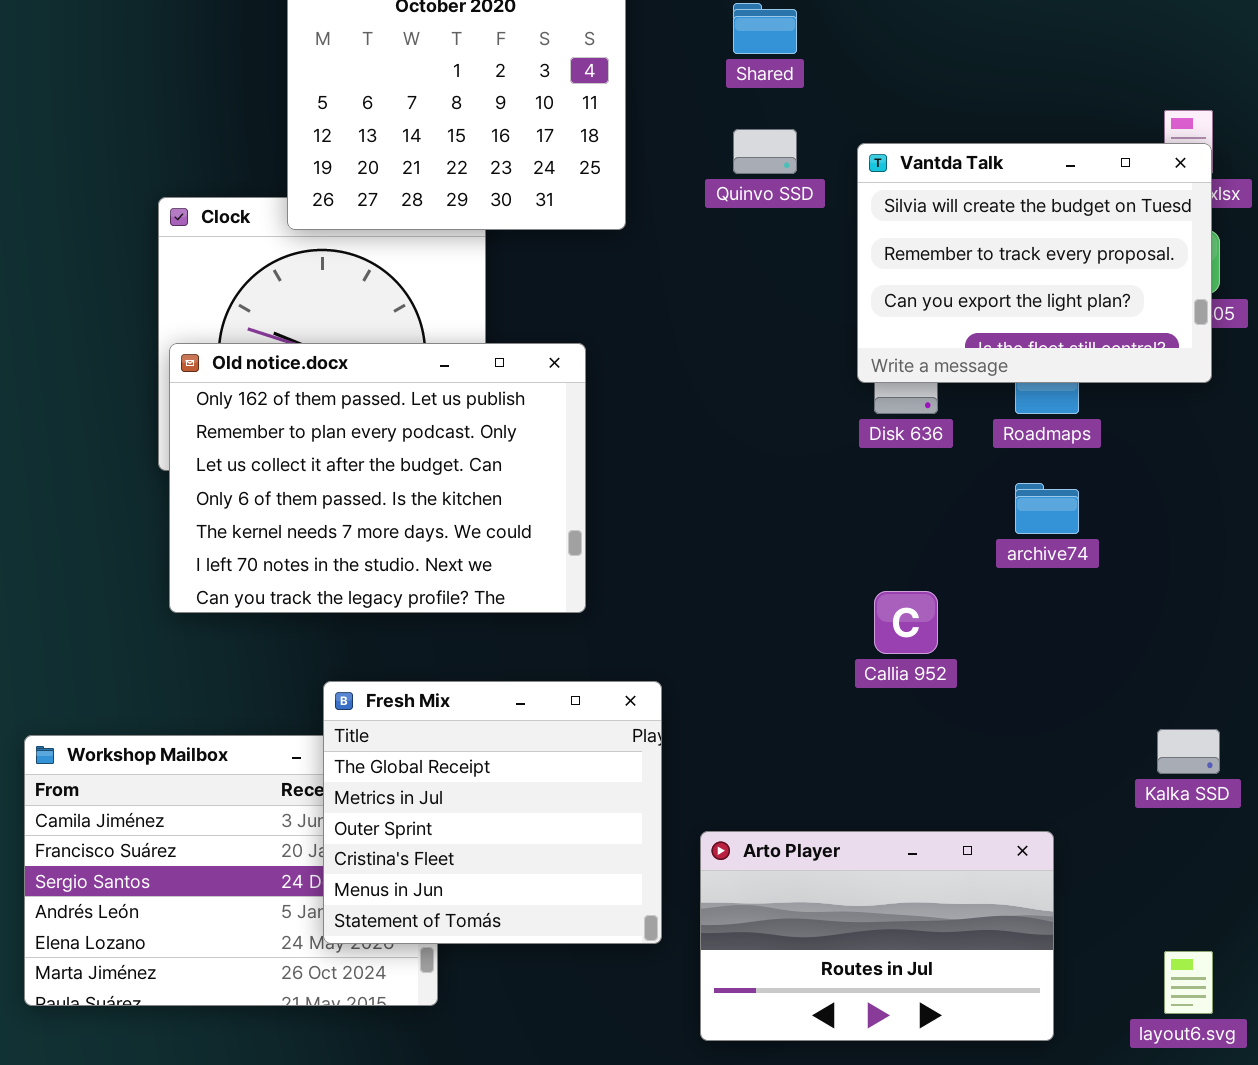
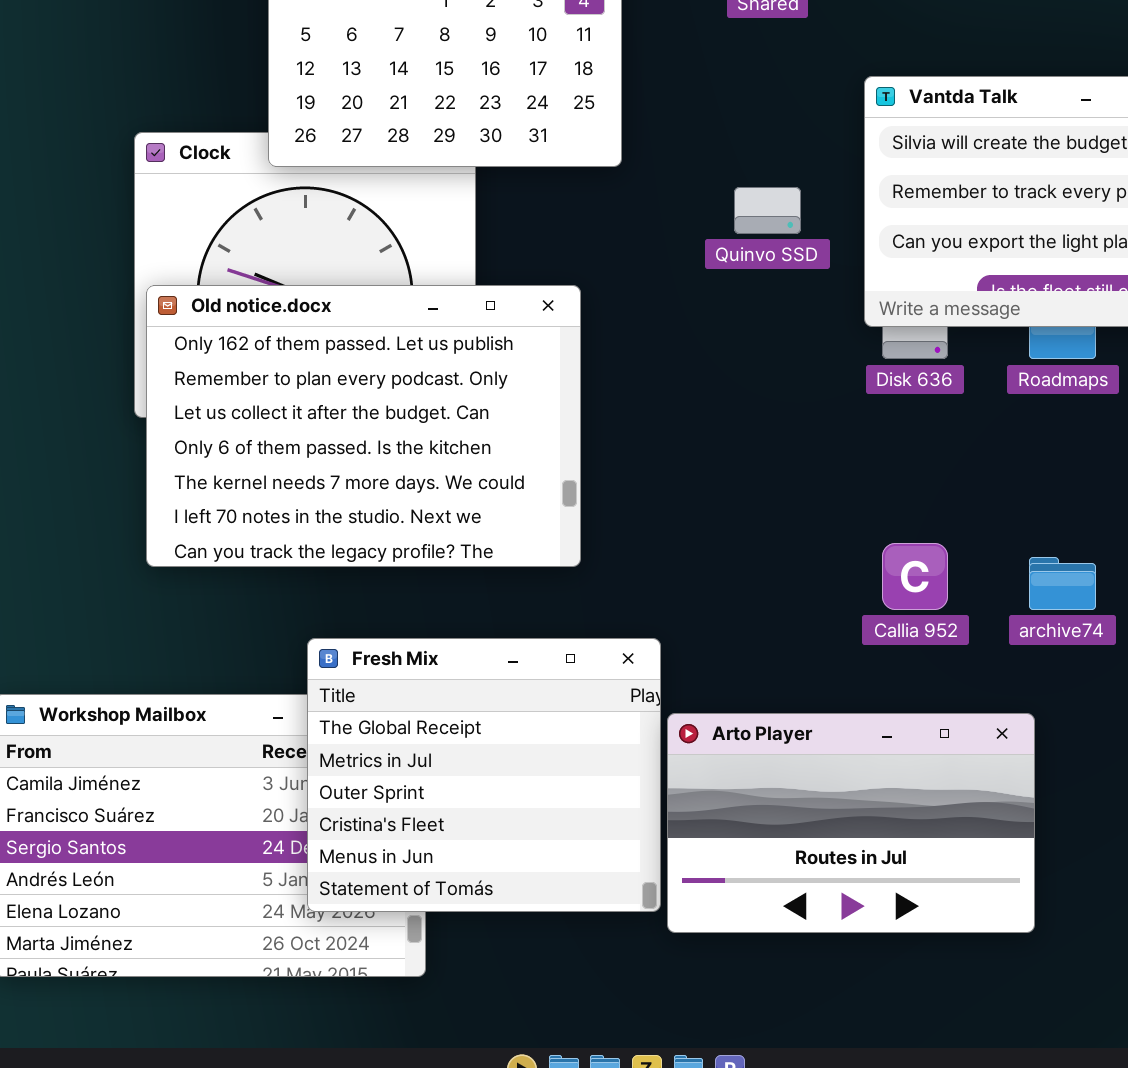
Quinvo SSD: [733,129,797,174] -> [734,187,801,234], moved
archive74: [1015,483,1079,534] -> [1029,557,1096,610], moved
Arto Player: [700,831,1054,1041] -> [667,713,1035,933], moved

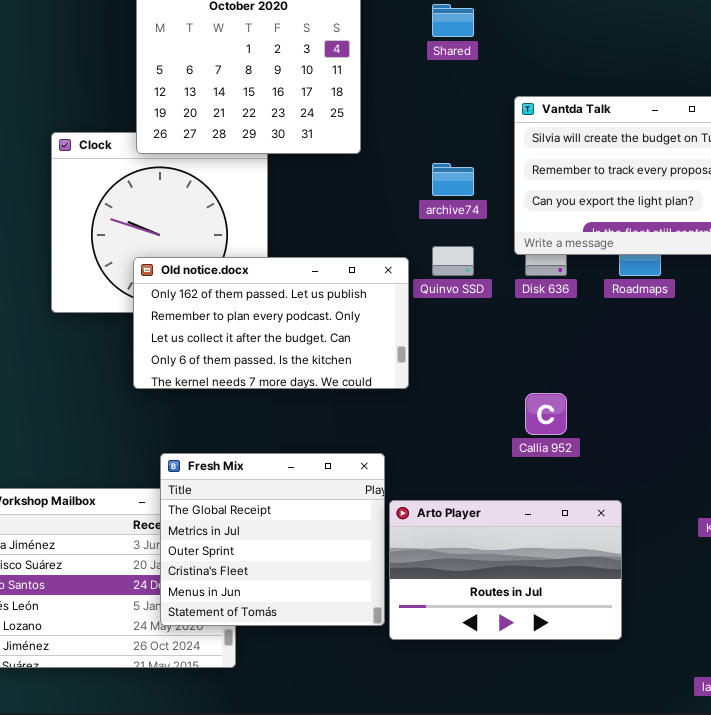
Quinvo SSD: [734,187,801,234] -> [432,246,474,276], moved
Old notice.docx: [146,285,581,567] -> [133,257,409,389], moved, resized
archive74: [1029,557,1096,610] -> [432,163,474,196], moved

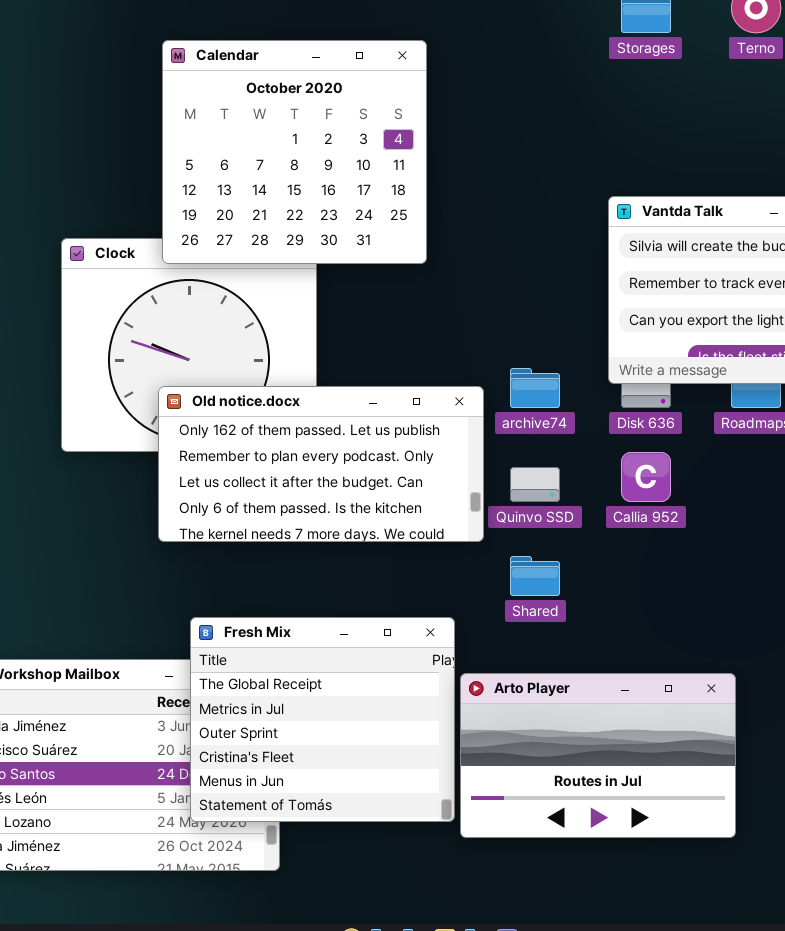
Shared: [432,4,474,37] -> [510,556,560,596], moved
archive74: [432,163,474,196] -> [510,368,560,408], moved
Quinvo SSD: [432,246,474,276] -> [510,467,560,502], moved
Callia 952: [525,393,567,435] -> [621,452,671,502], moved

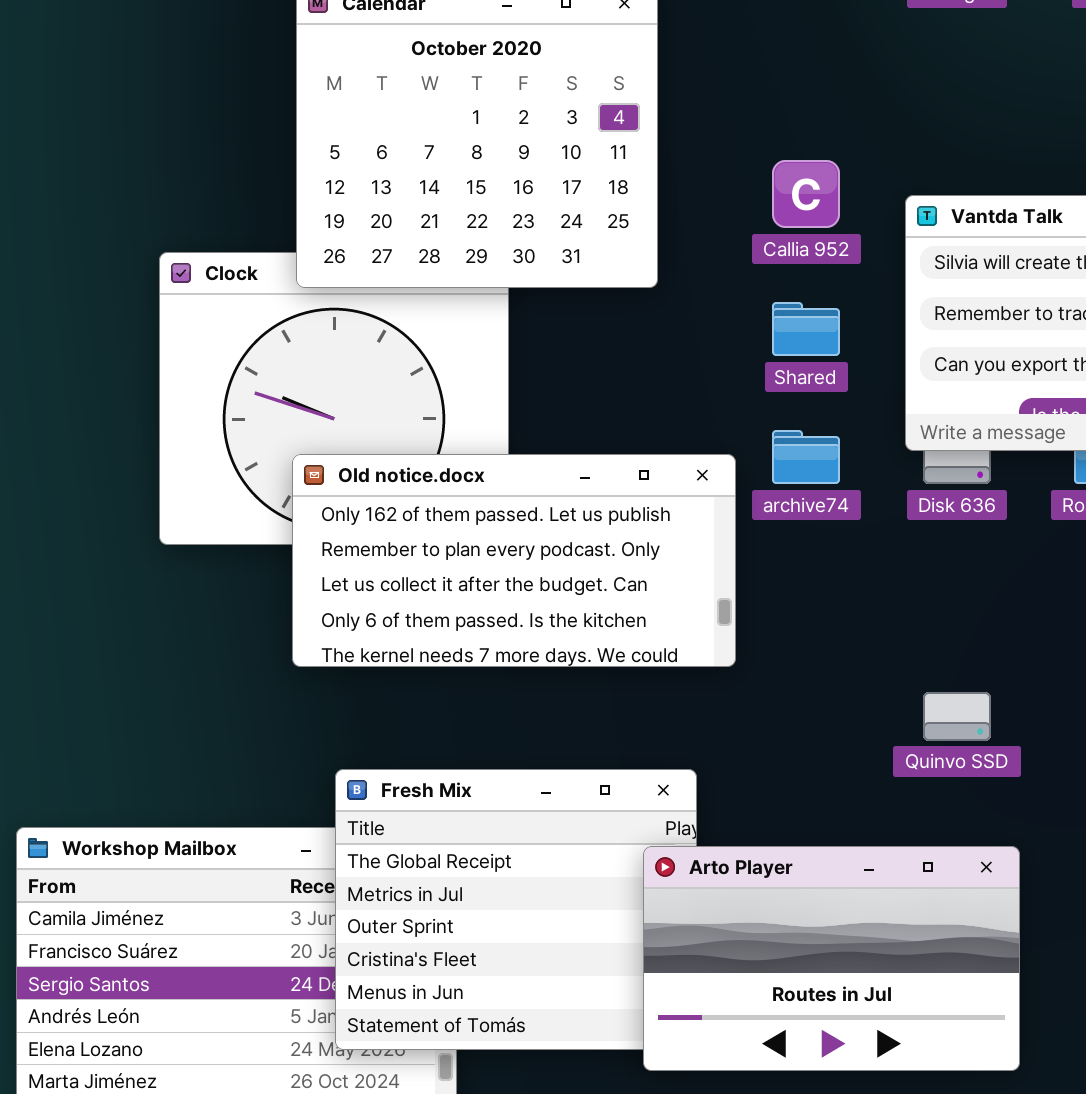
Callia 952: [621,452,671,502] -> [772,160,840,228], moved
Quinvo SSD: [510,467,560,502] -> [923,692,991,741], moved
Shared: [510,556,560,596] -> [772,302,840,356], moved
Arto Player: [460,673,736,838] -> [643,846,1020,1071], moved

